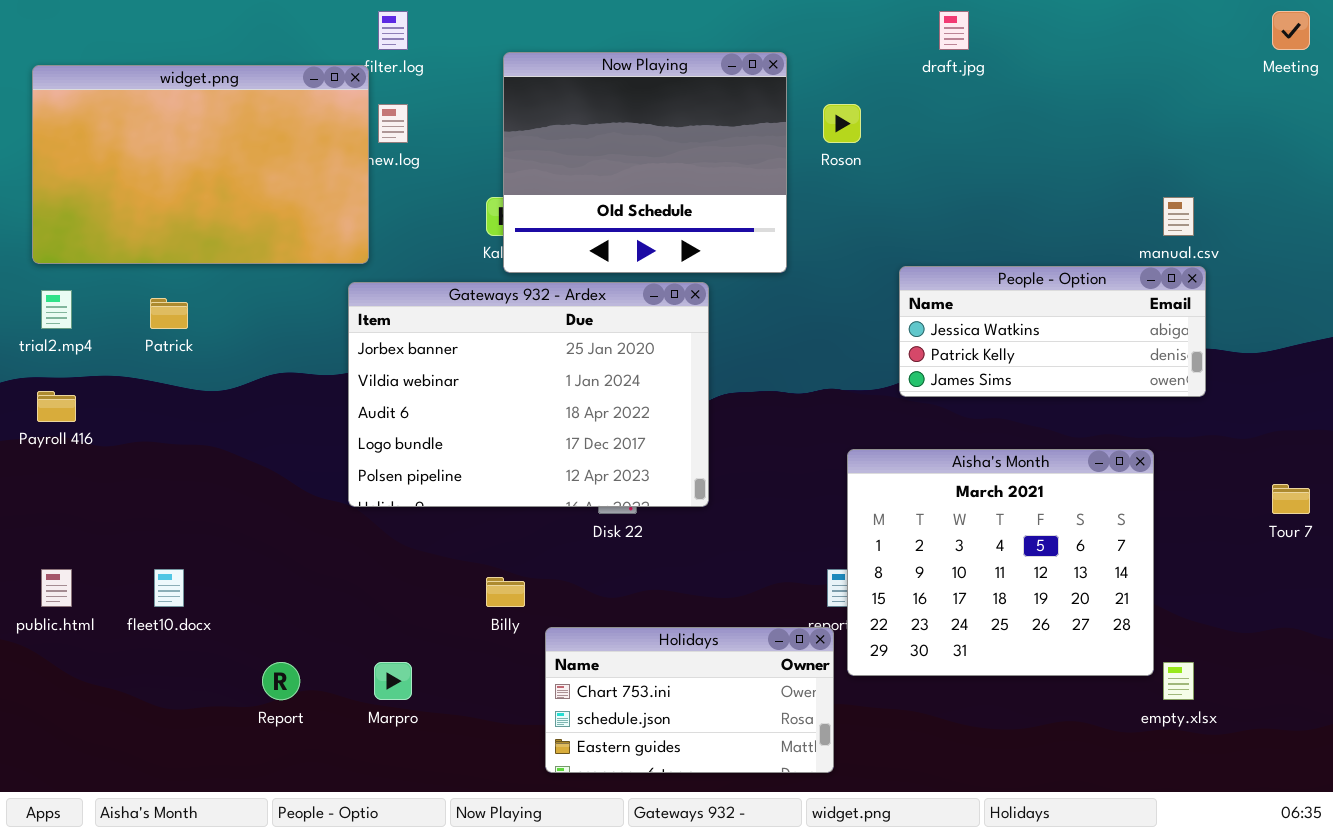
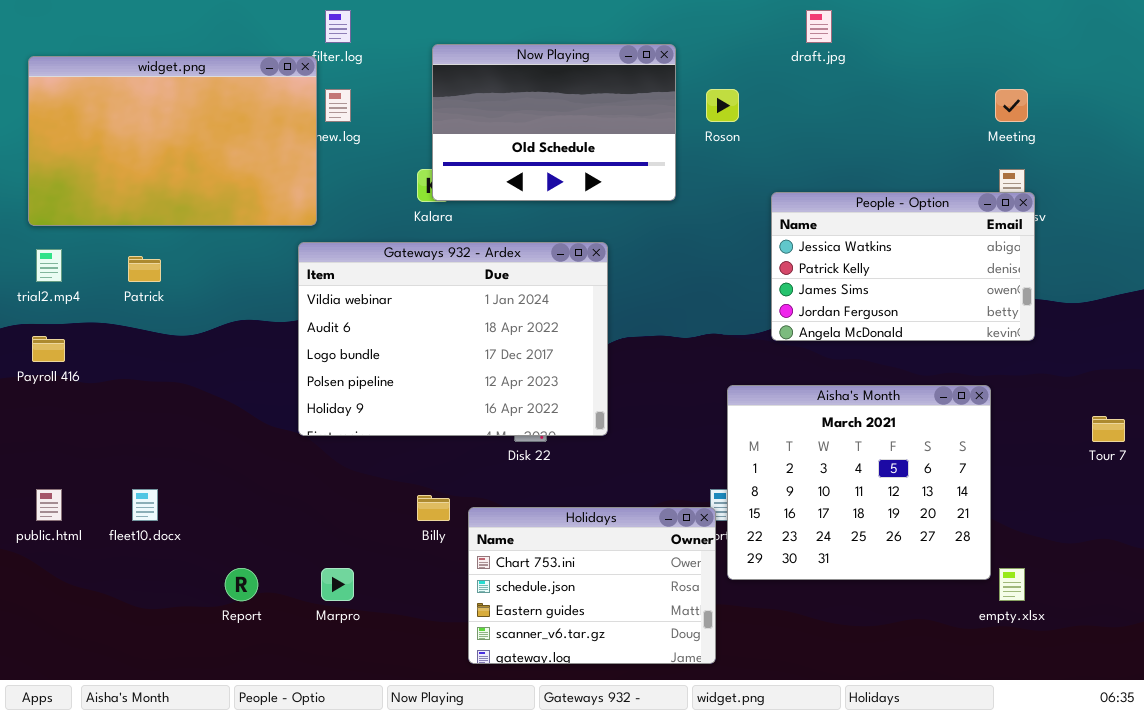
Meeting: [1272,11,1310,50] -> [995,89,1028,122], moved
Now Playing: [503,52,787,273] -> [432,44,676,201], resized
People - Option: [899,266,1206,397] -> [771,192,1035,341], resized
Gateways 932 - Ardex: [348,282,709,507] -> [298,242,608,436], scrolled down 1 row
Holidays: [545,627,834,773] -> [468,507,716,664], resized

